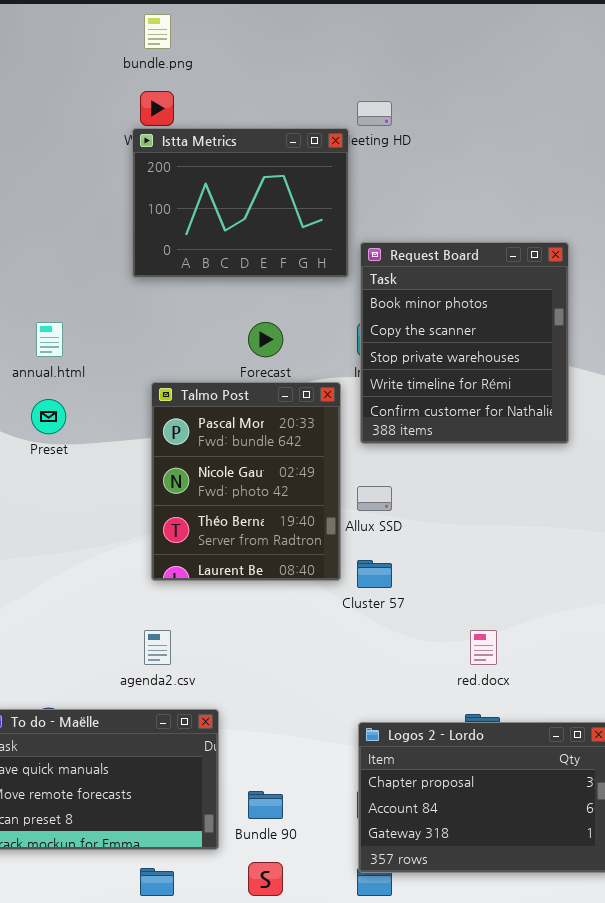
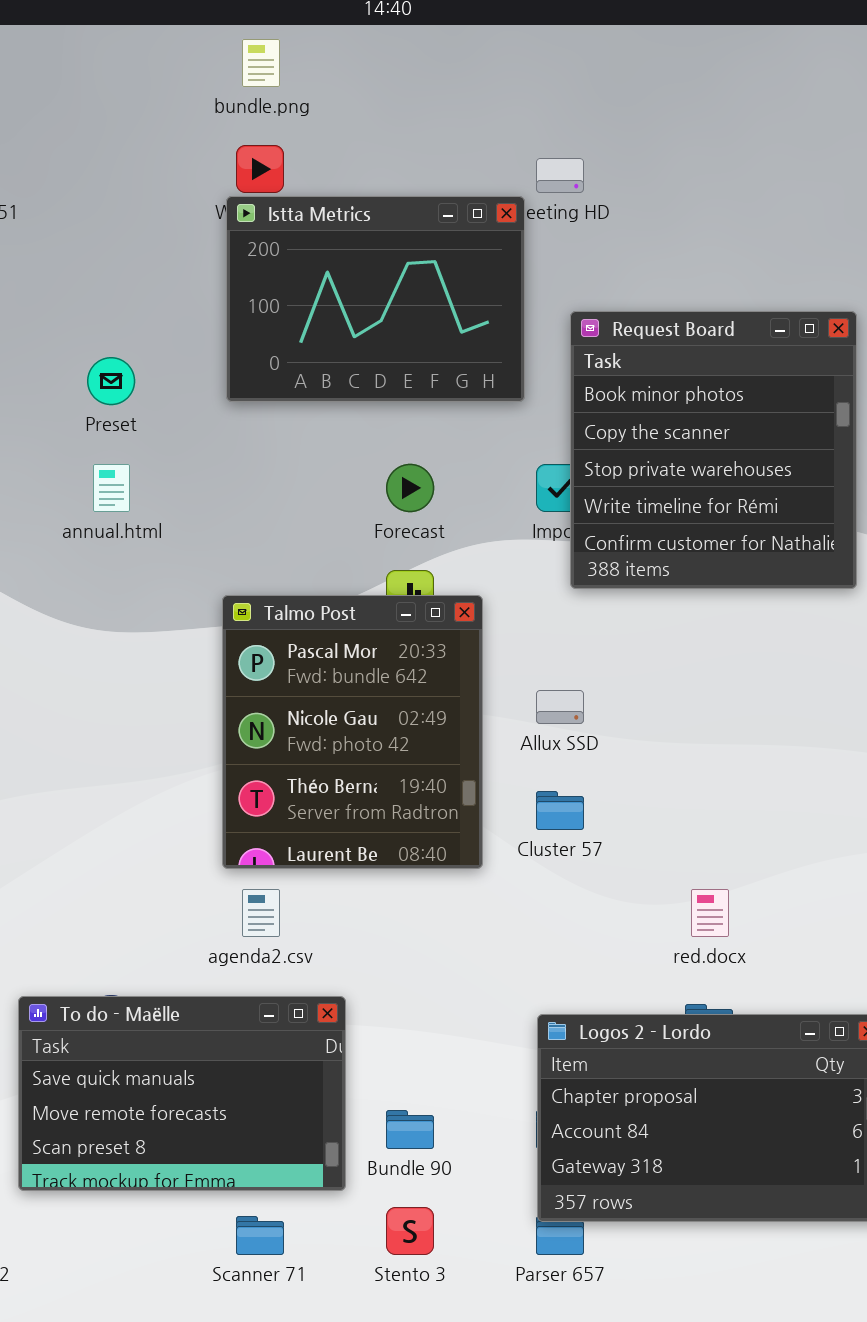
Request Board: [360,242,569,444] -> [570,311,857,589], moved
Talmo Post: [151,382,341,581] -> [222,595,483,869], moved
Preset: [31,399,66,434] -> [87,357,135,405], moved

